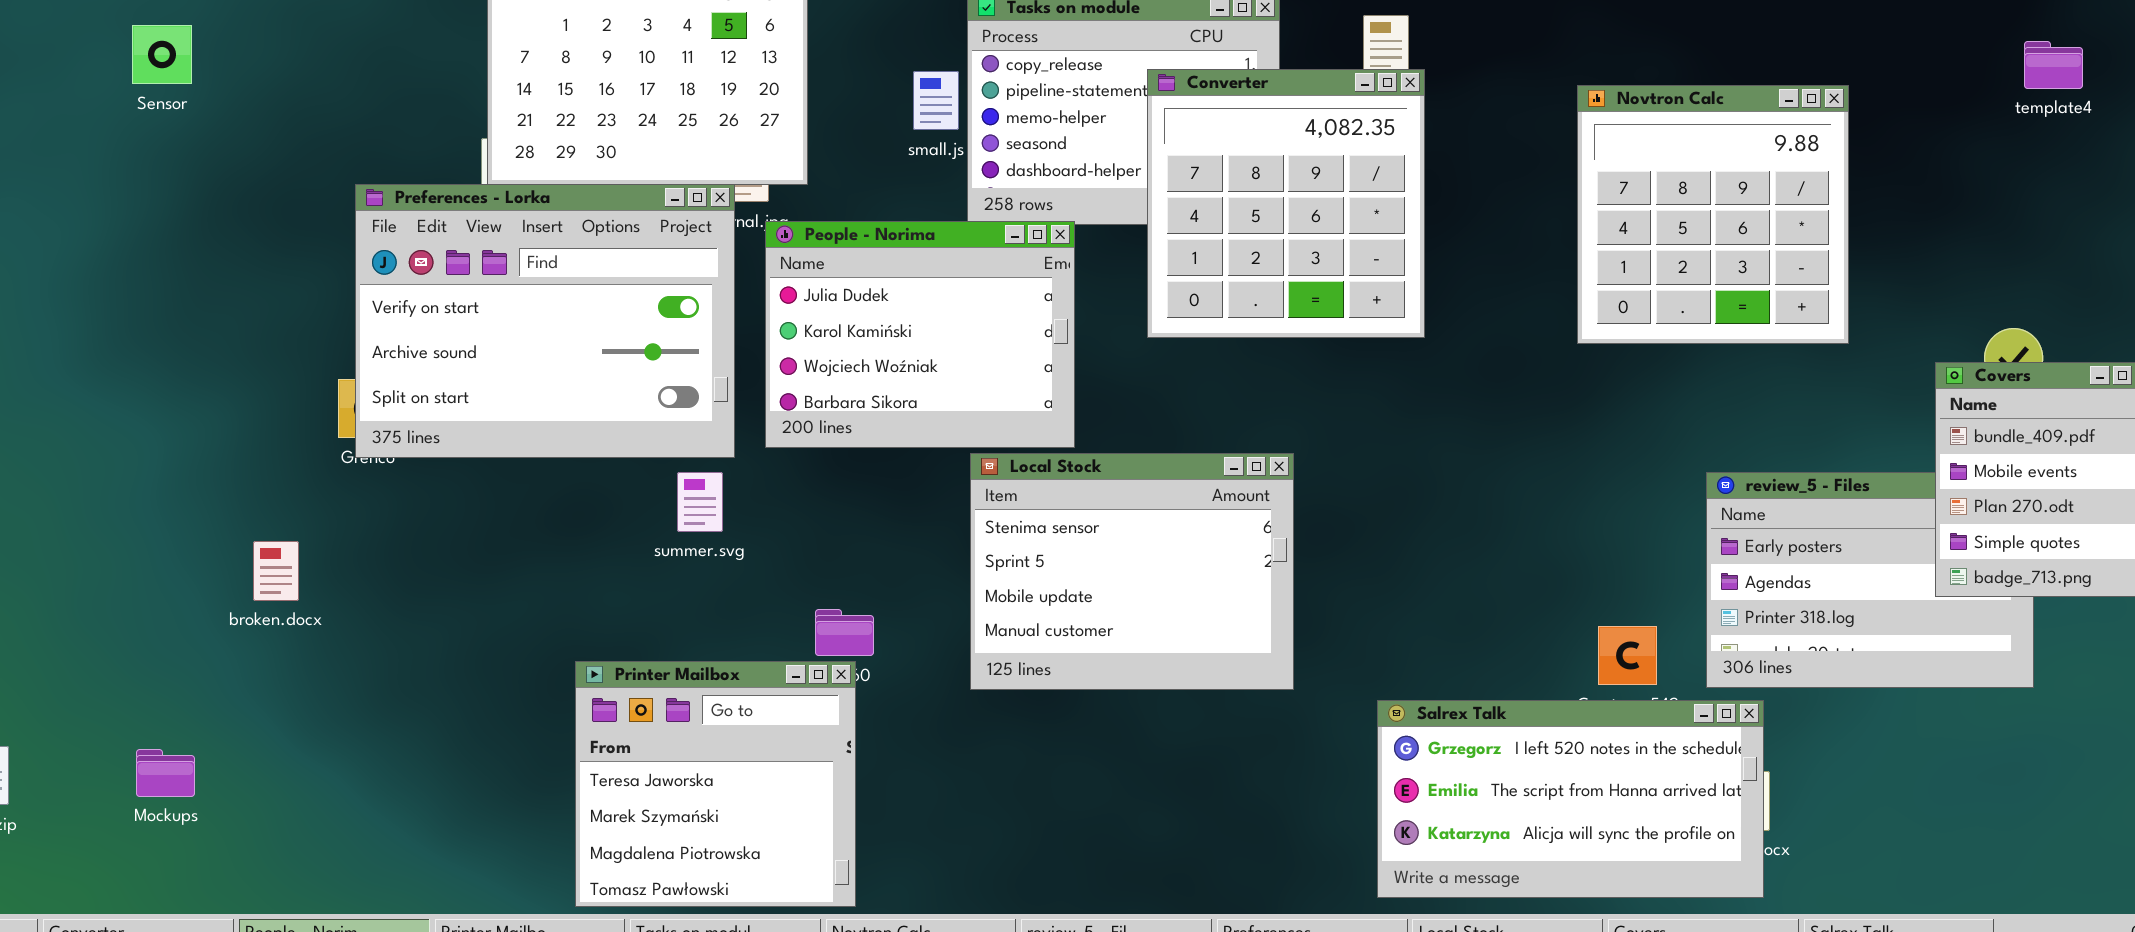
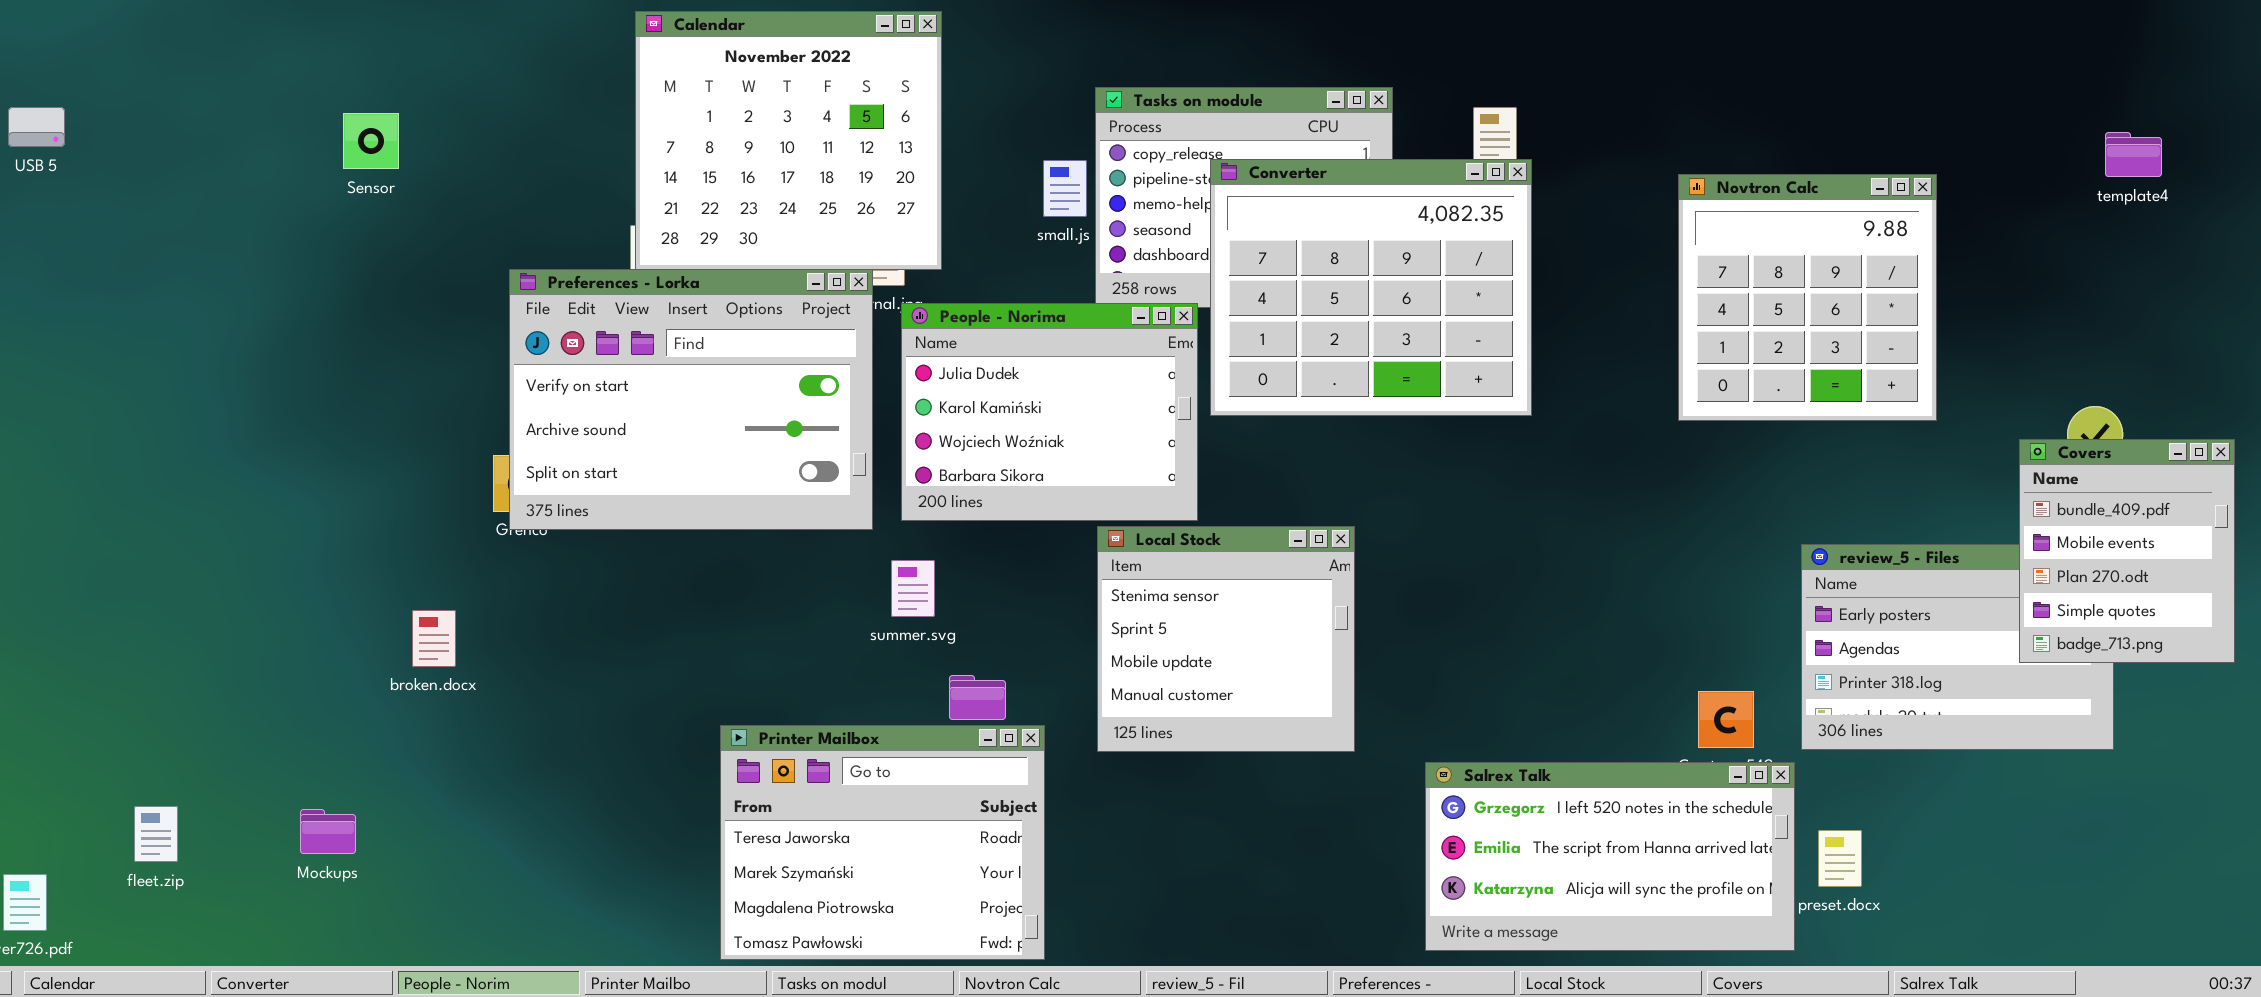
Sensor: [132,25,192,84] -> [343,113,399,169], moved
Converter: [1147,69,1425,338] -> [1210,159,1532,416], resized
Local Stock: [970,453,1294,690] -> [1097,526,1355,752], resized
summer.svg: [677,472,723,532] -> [891,560,935,617], moved
Printer Mailbox: [575,661,856,907] -> [720,725,1045,960], resized
Salrex Talk: [1377,700,1764,898] -> [1425,762,1795,951], moved

